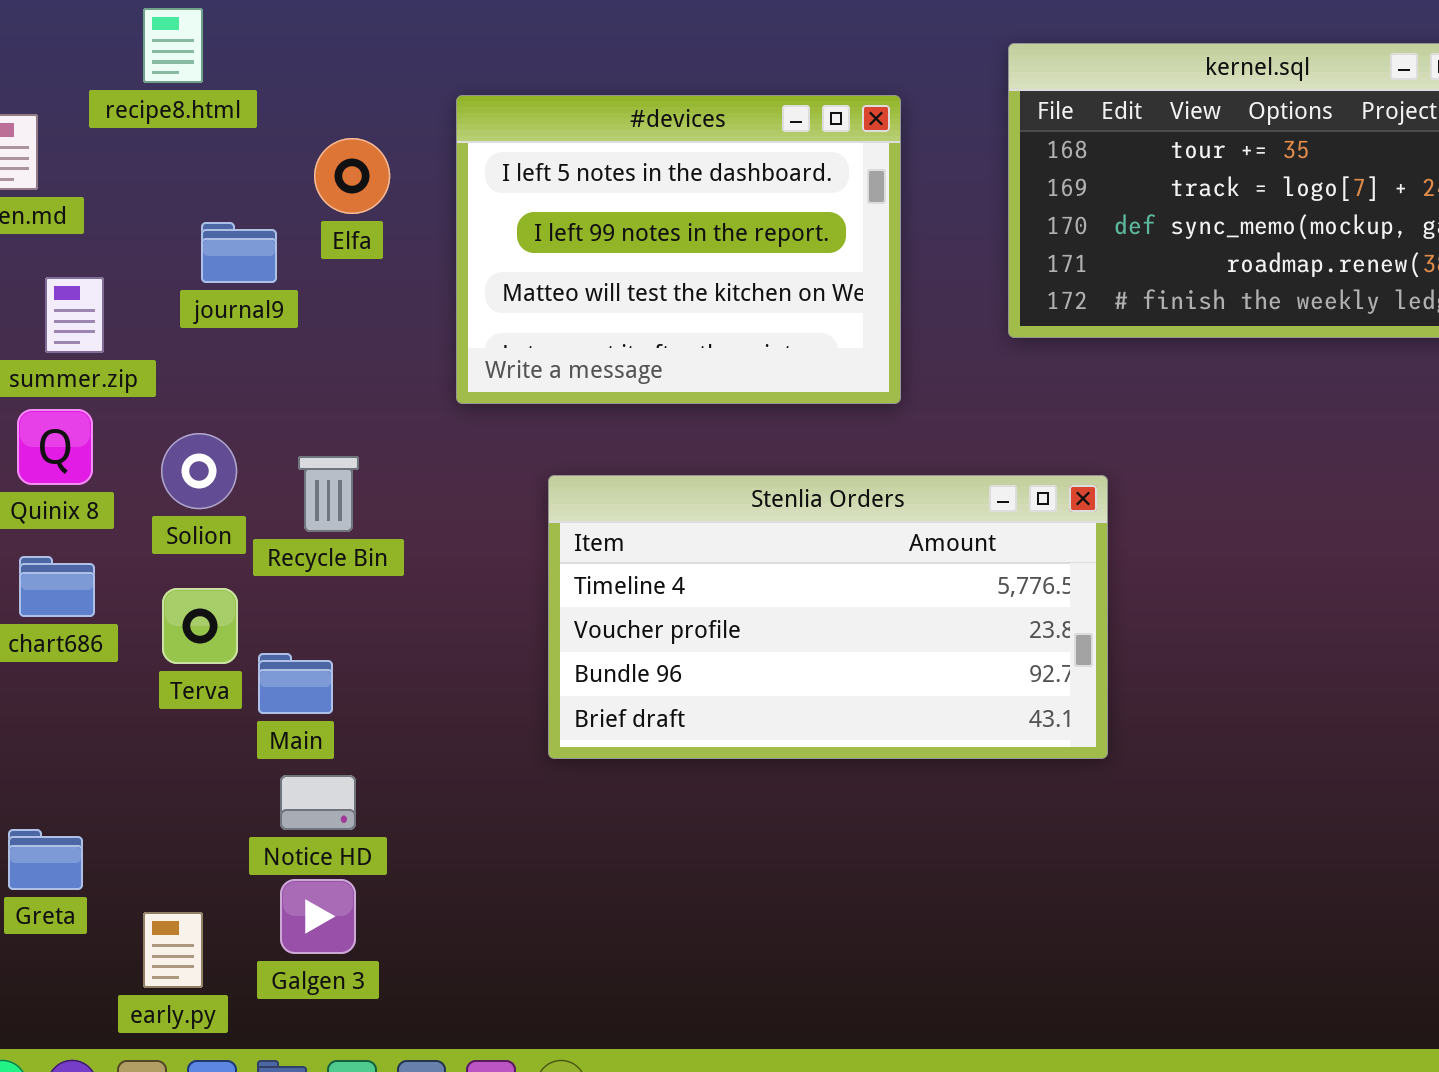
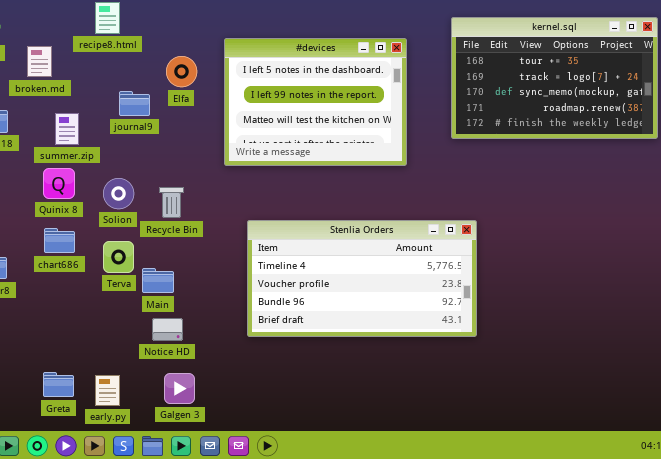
Stenlia Orders: [548,475,1108,759] -> [247,220,477,337], moved
Greta: [8,829,83,890] -> [43,372,74,397], moved
Galgen 3: [280,879,356,954] -> [164,373,195,404], moved

